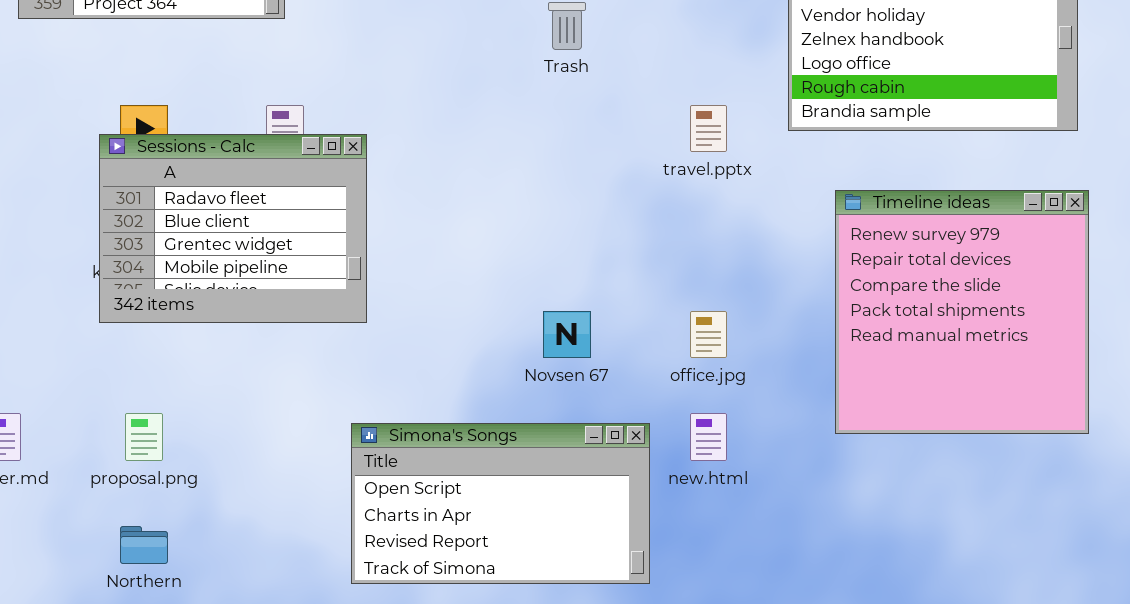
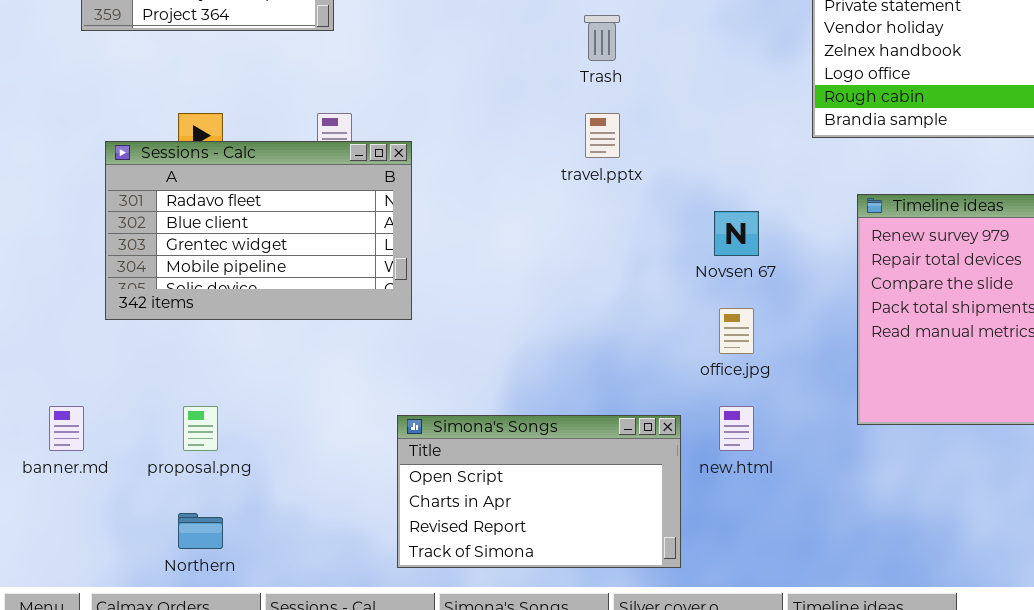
travel.pptx: [690,105,727,152] -> [585,113,620,158], moved
Sessions - Calc: [99,134,367,323] -> [105,141,412,320], resized
Novsen 67: [543,311,591,358] -> [714,211,759,256], moved

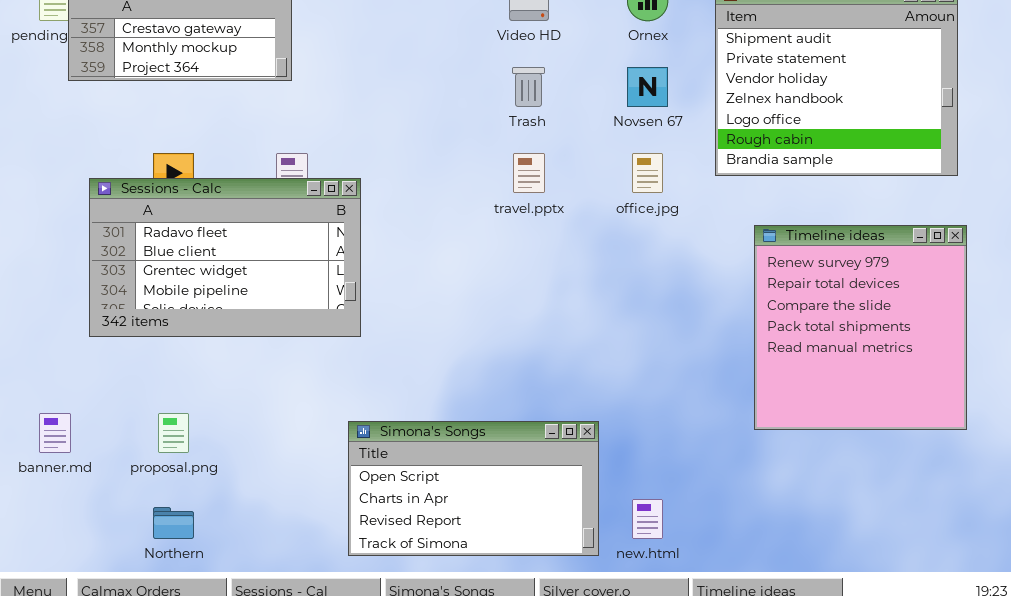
Novsen 67: [714,211,759,256] -> [627,67,668,107], moved
office.jpg: [719,308,754,354] -> [632,153,663,193], moved
new.html: [719,406,754,451] -> [632,499,663,539], moved

